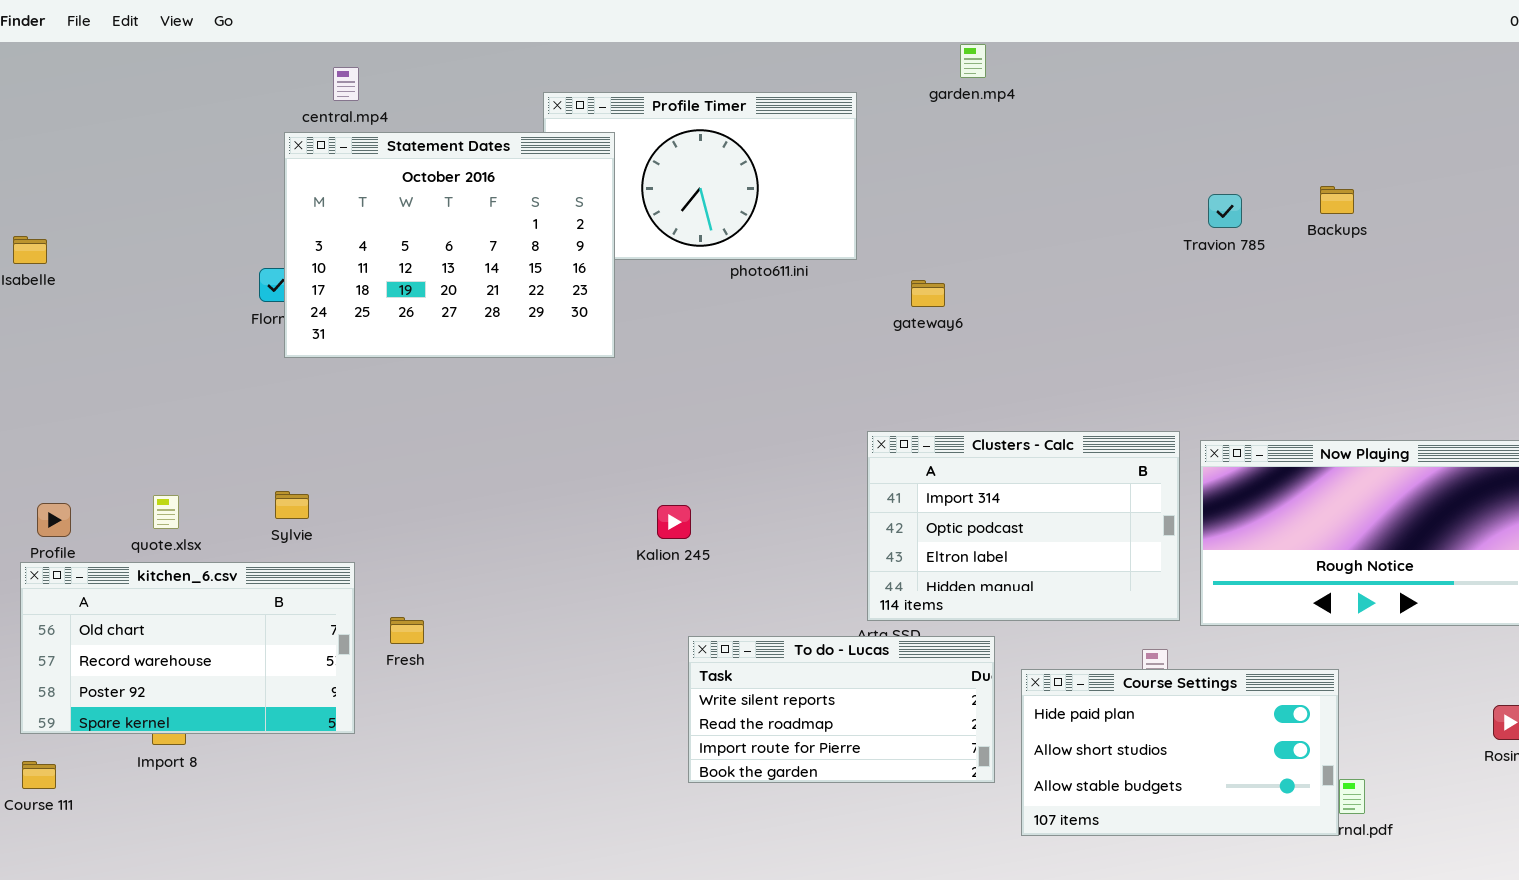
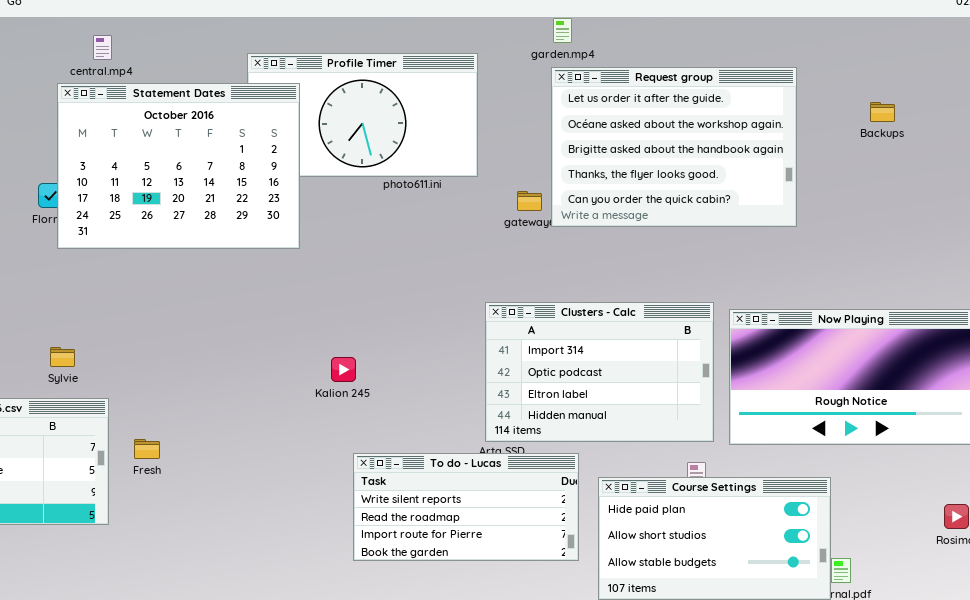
Request group: none -> [551,67,797,227], opened
Backups: [1320,186,1354,214] -> [870,102,895,122], moved

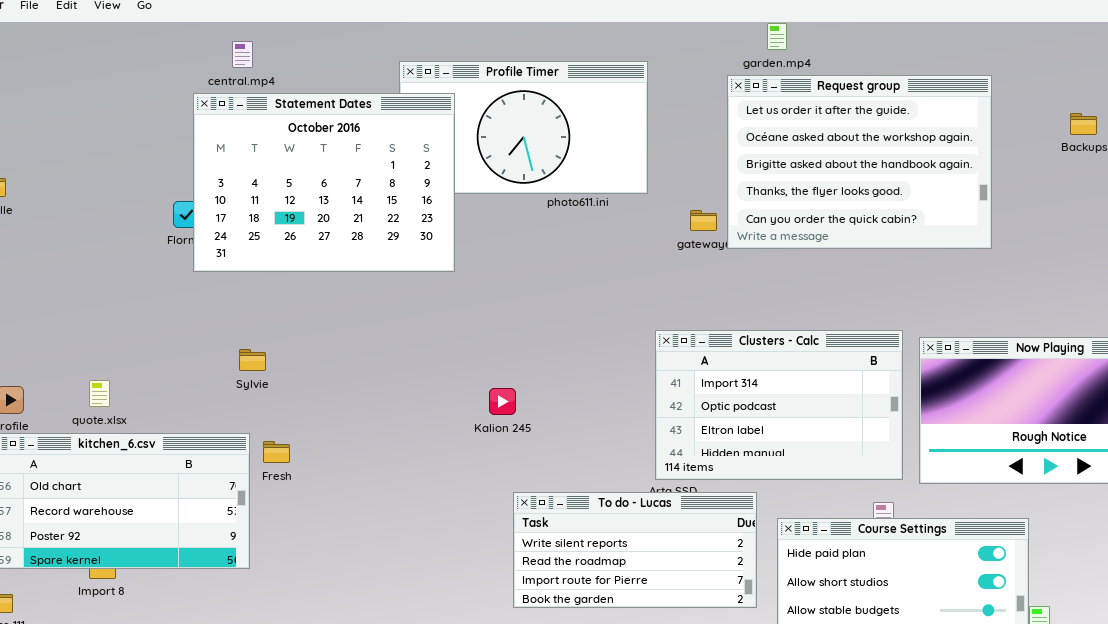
garden.mp4: [553,18,572,43] -> [767,23,787,50], moved
Sylvie: [50,347,75,367] -> [239,349,266,371], moved
Fresh: [134,439,160,459] -> [263,441,290,463], moved

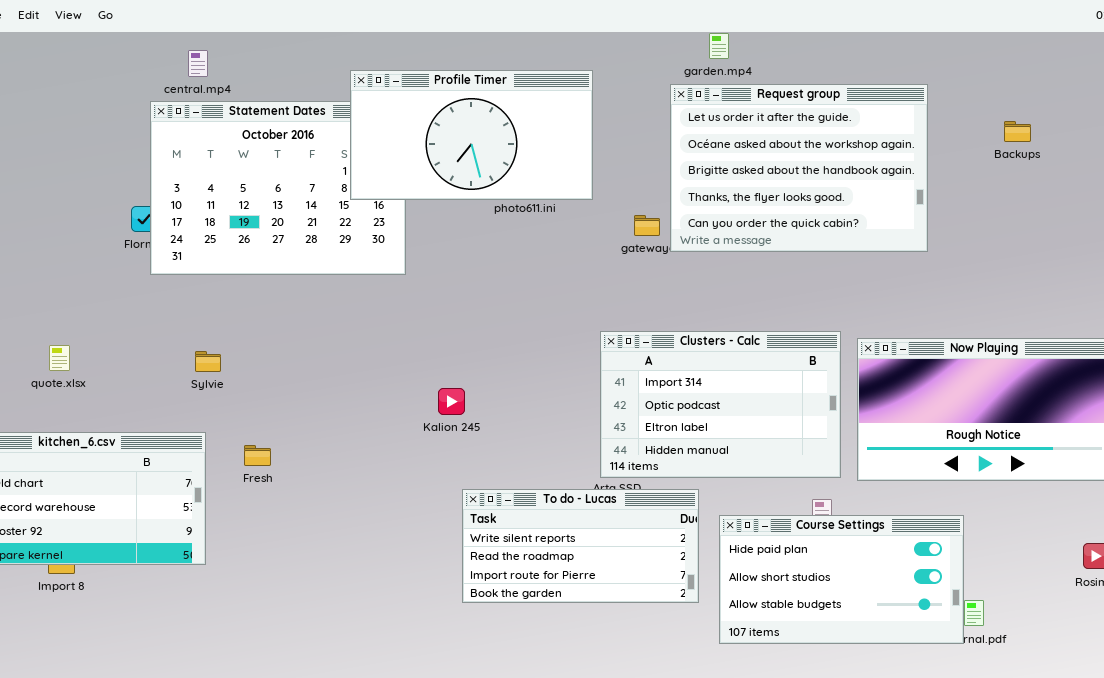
Profile Timer: [399,61,648,194] -> [350,70,593,200], raised
quote.xlsx: [89,380,110,407] -> [49,345,70,371], moved
Fresh: [263,441,290,463] -> [244,445,271,466], moved

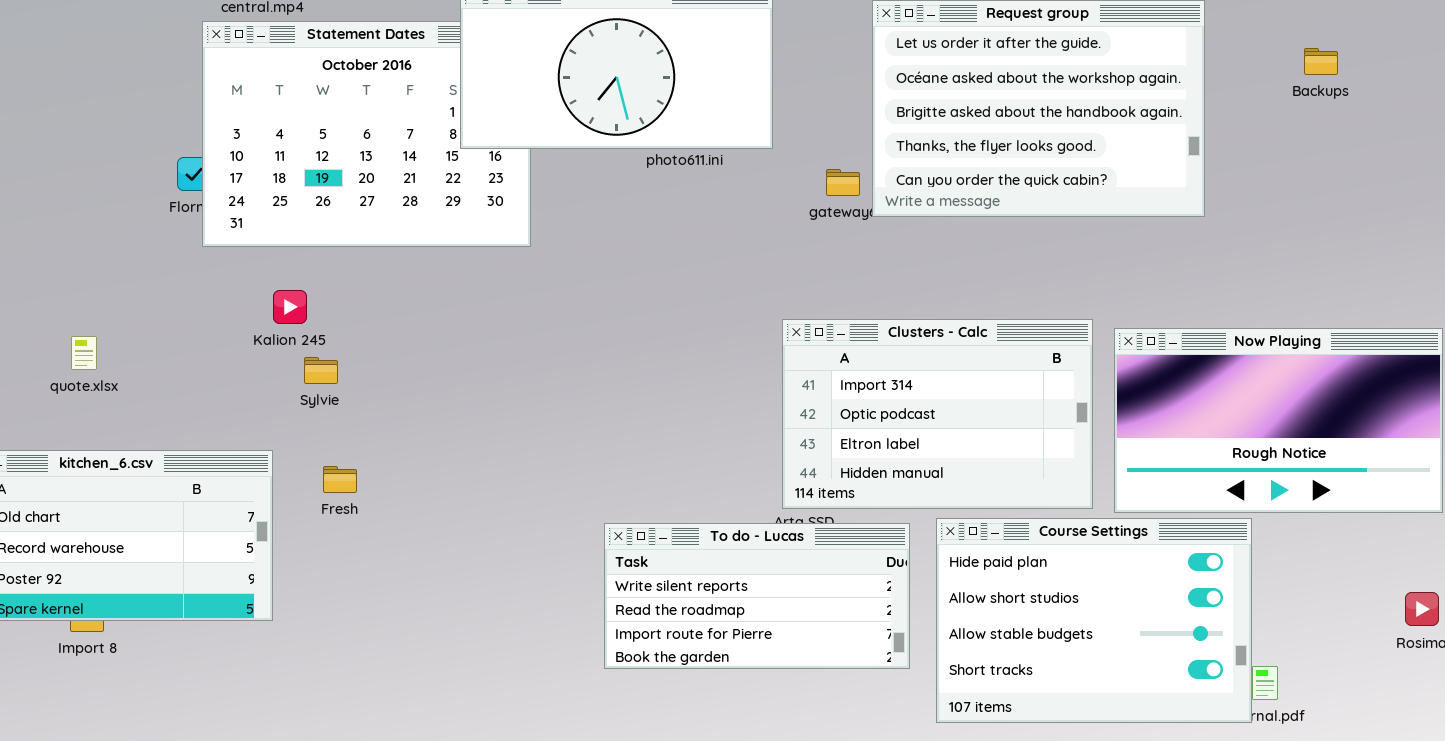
Sylvie: [195,351,221,372] -> [304,357,338,384], moved
Kalion 245: [438,388,465,415] -> [273,290,307,324], moved
Course Settings: [719,515,964,644] -> [936,518,1252,723], resized

